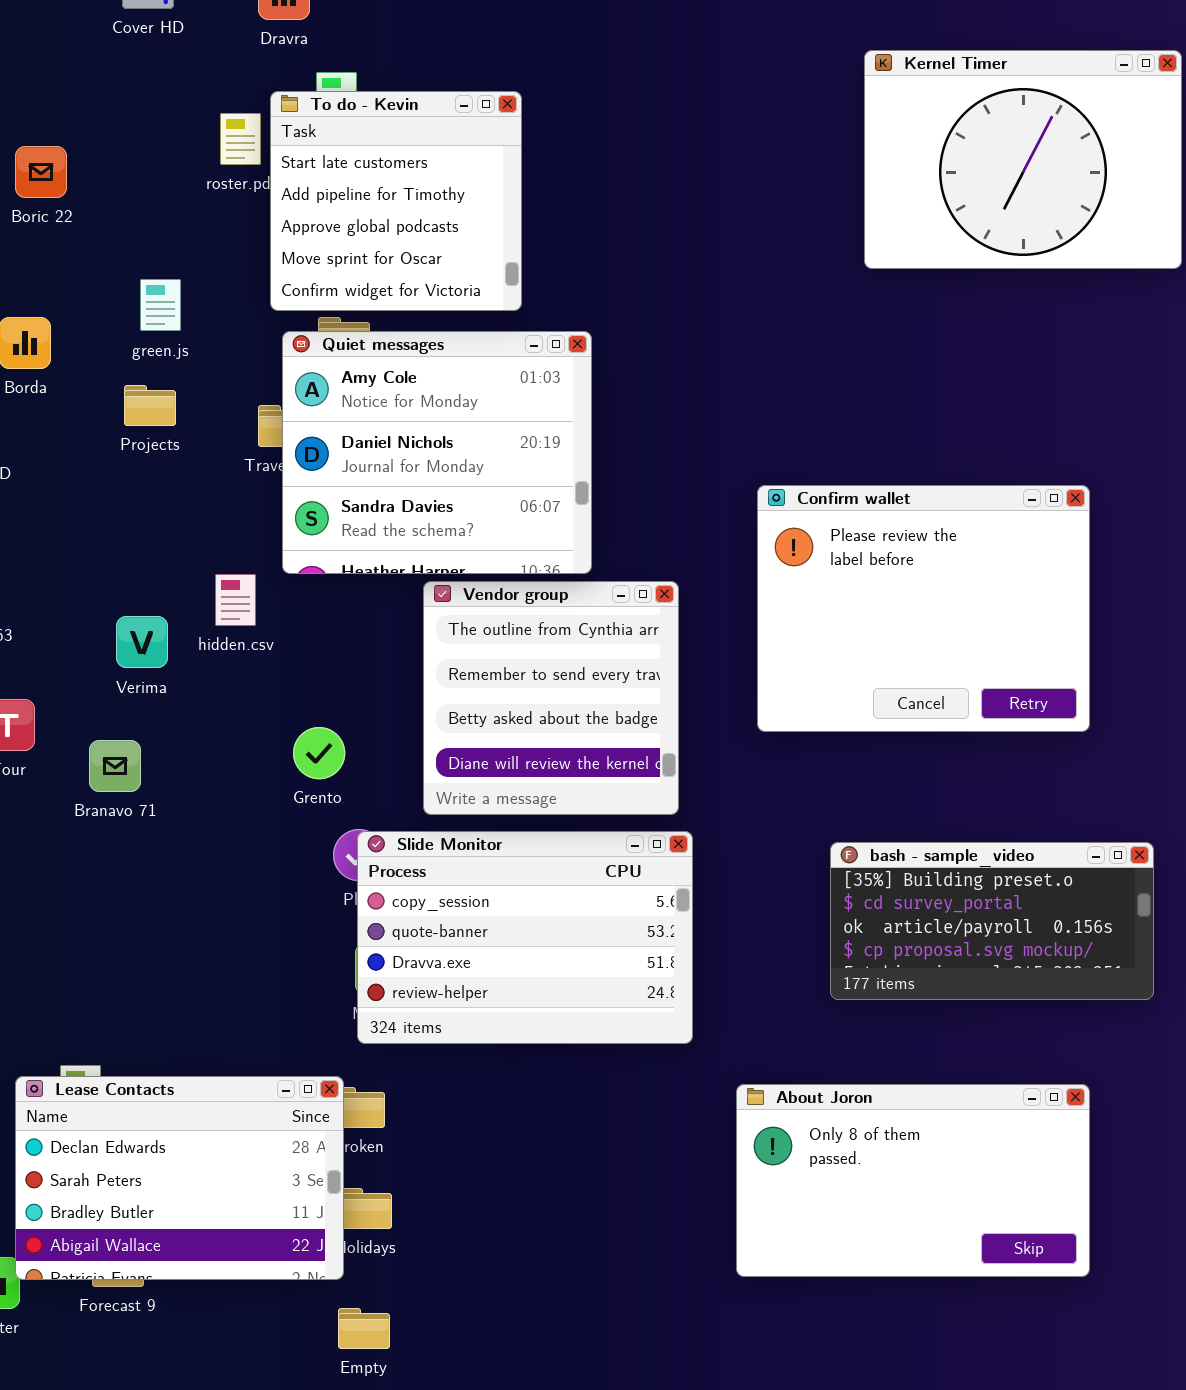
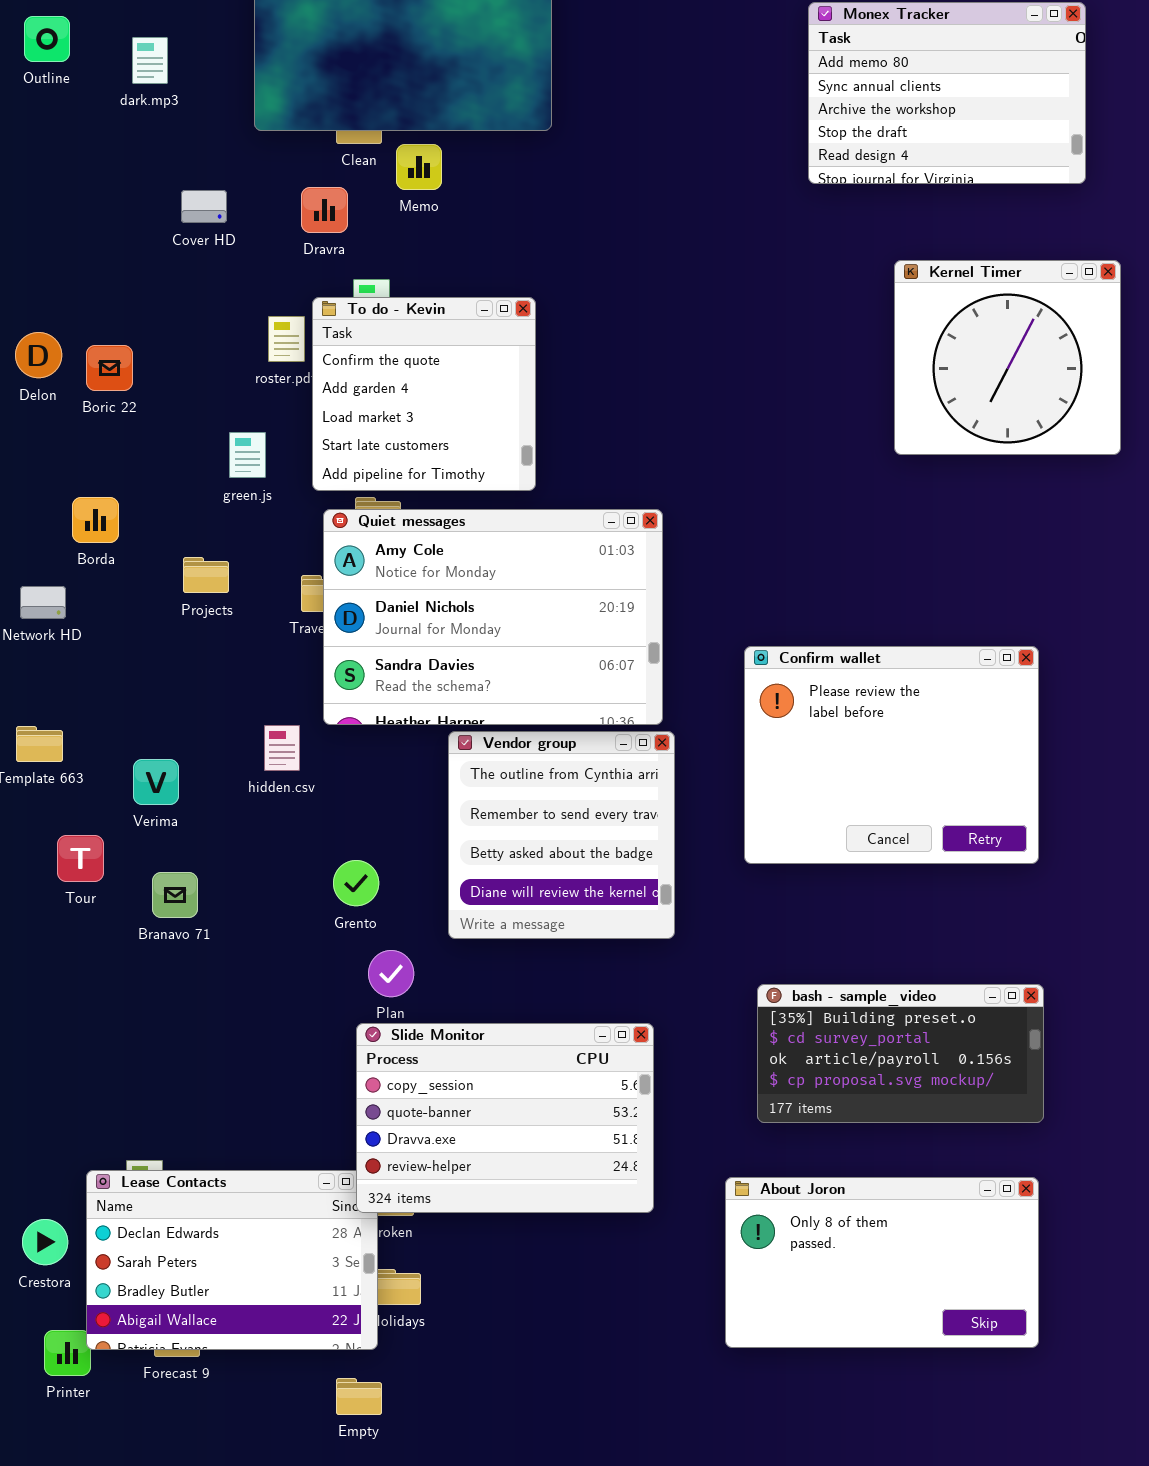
Kernel Timer: [864,50,1182,269] -> [894,260,1121,455], resized
To do - Kevin: [270,91,522,311] -> [312,297,536,491], scrolled up 3 rows
green.js: [140,279,181,331] -> [229,432,266,478], moved
Quiet messages: [282,331,592,574] -> [323,509,663,725], resized
Verima: [116,616,168,668] -> [133,759,179,805], moved
Slide Monitor: [357,831,693,1044] -> [356,1023,654,1213], moved
bash - sample_video: [830,842,1154,1000] -> [757,984,1044,1123], moved
Empty: [338,1308,390,1349] -> [336,1378,382,1415], moved

